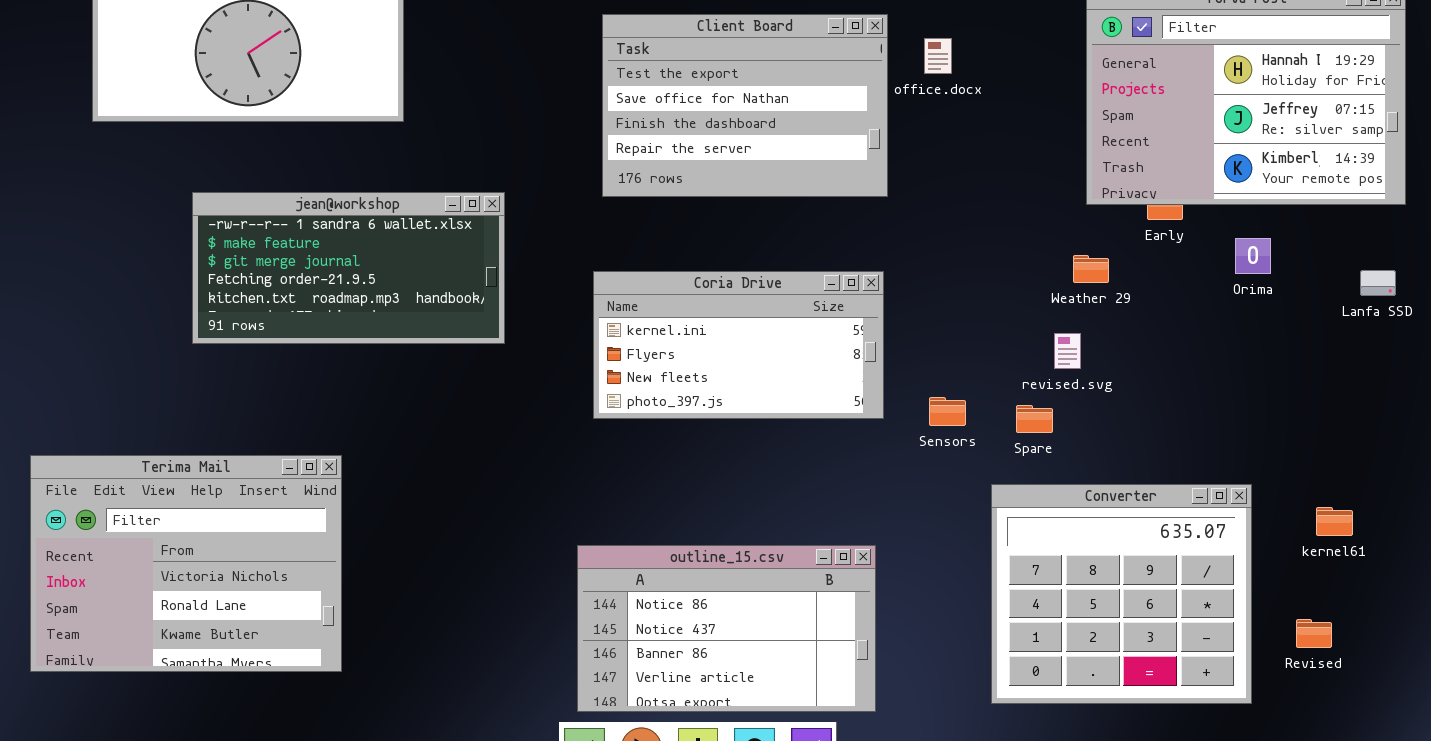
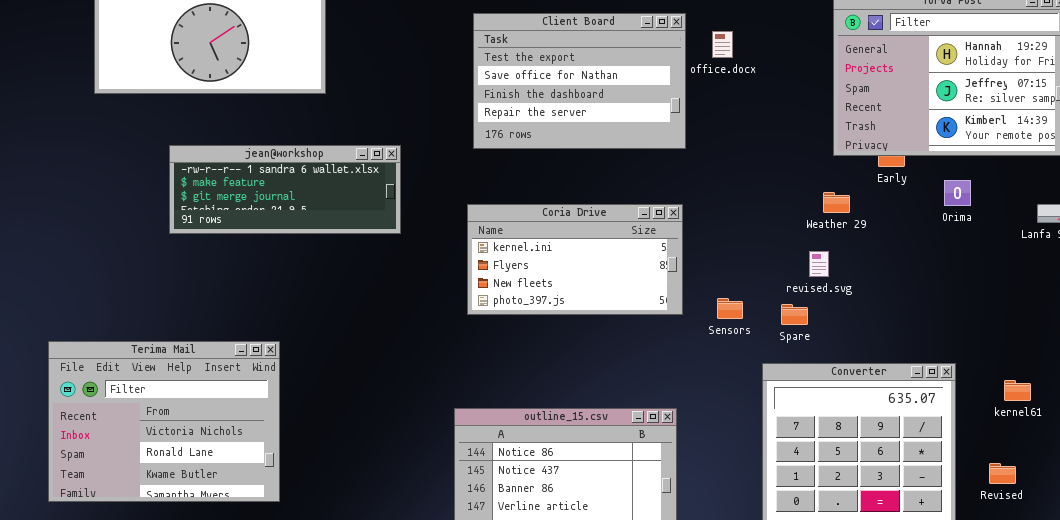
jean@workshop: [192,192,505,344] -> [169,145,401,234], resized

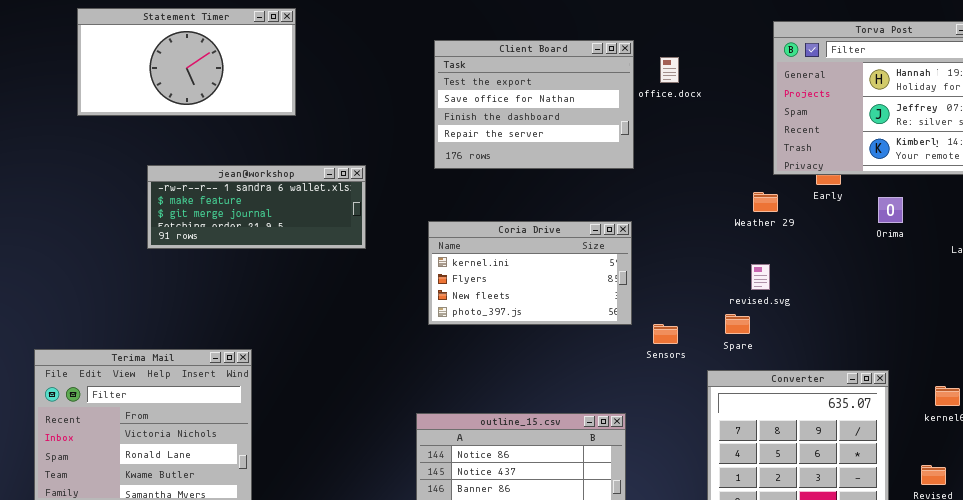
Weather 29: [823,192,850,213] -> [753,192,778,212], moved
Sensors: [717,298,743,319] -> [653,324,678,344], moved

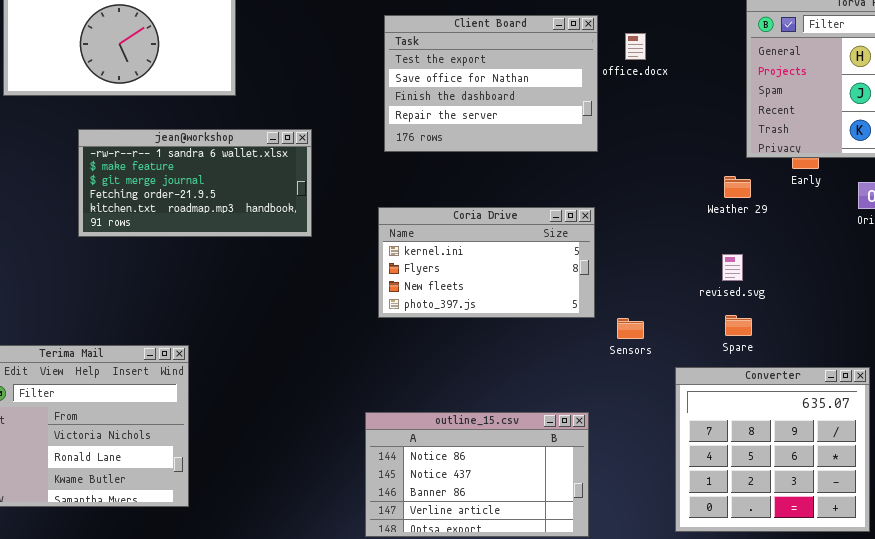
jean@workshop: [147,165,366,249] -> [78,129,312,237], resized
Spare: [725,314,750,334] -> [725,315,752,336], moved

